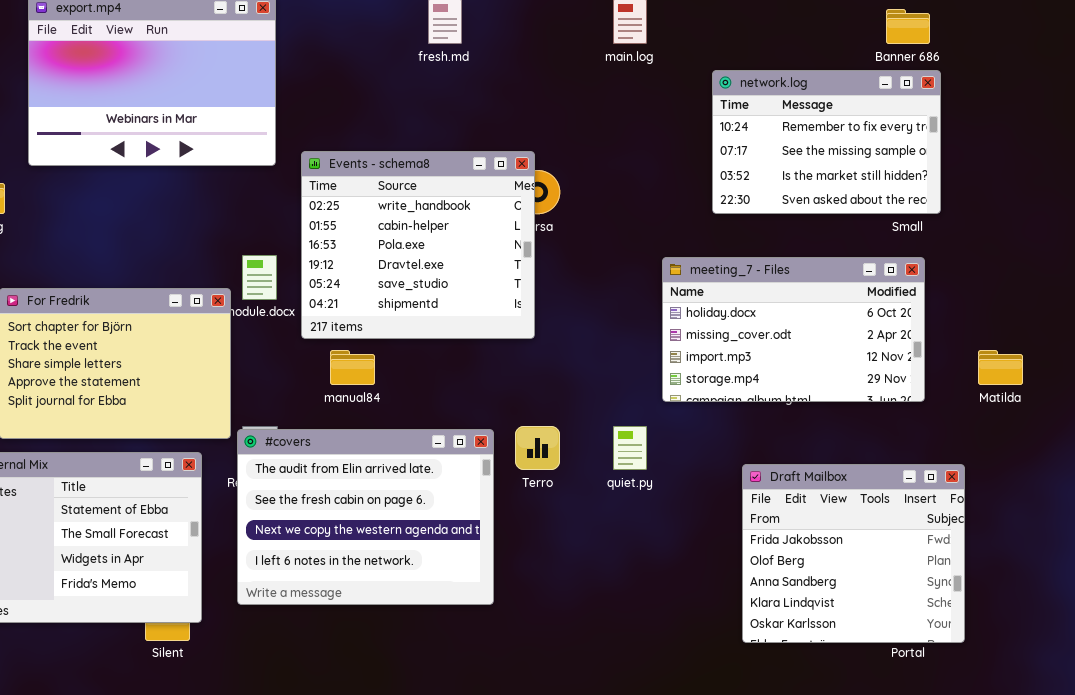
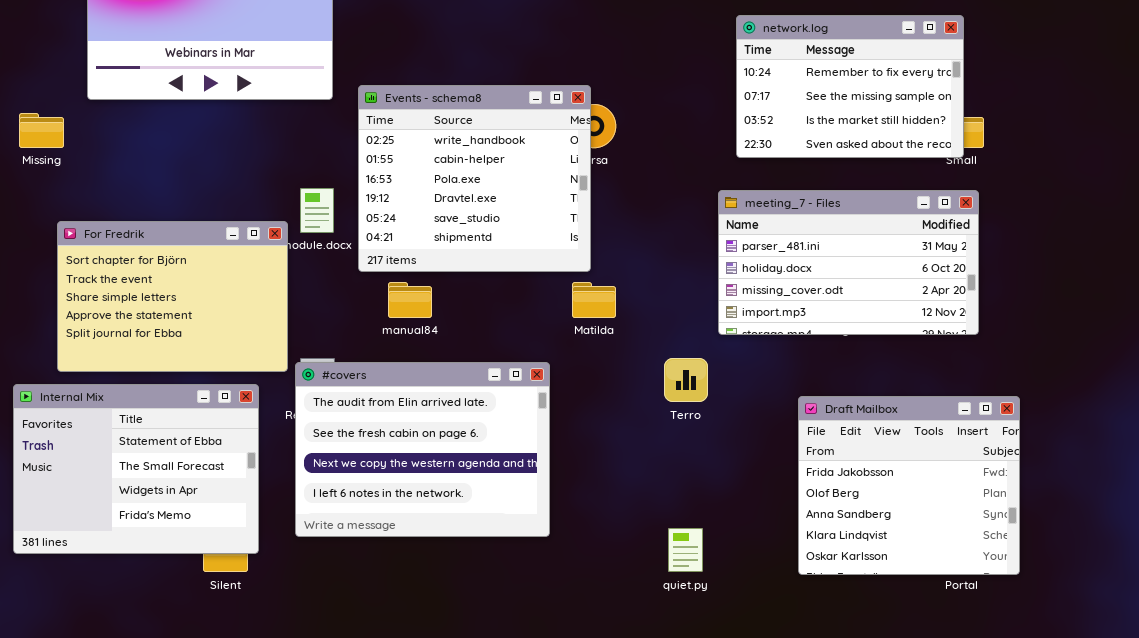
network.log: [712,70,941,214] -> [736,15,964,158], moved
meeting_7 - Files: [662,257,925,402] -> [718,190,979,335], scrolled up 1 row
Matilda: [978,350,1023,385] -> [572,282,616,318], moved
Terro: [515,426,560,470] -> [664,358,708,402], moved
quiet.py: [613,426,647,470] -> [668,528,703,572], moved

